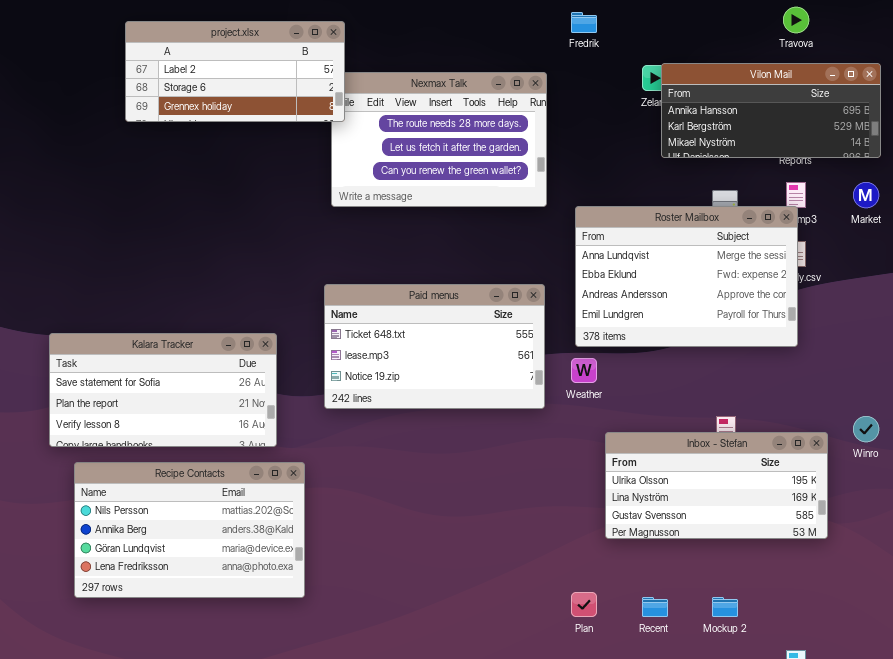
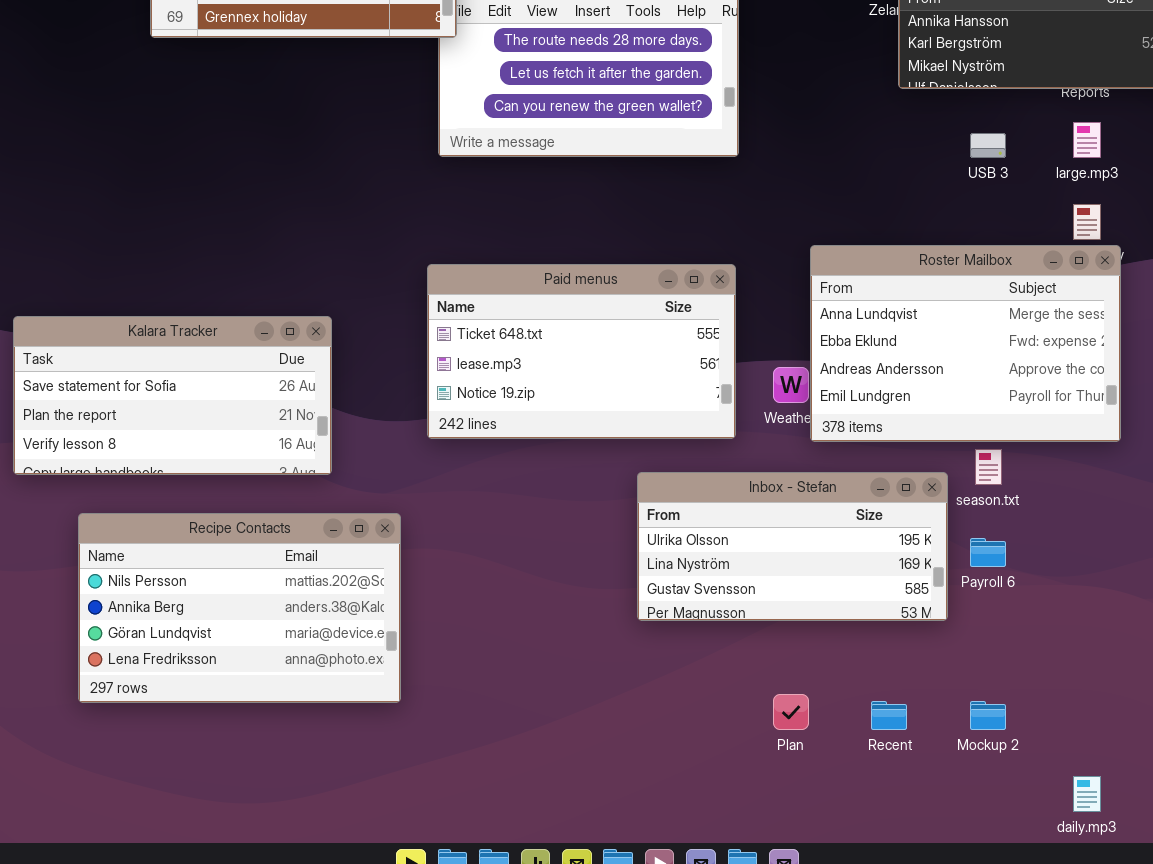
Roster Mailbox: [575,206,798,347] -> [810,245,1121,442], moved
Kalara Tracker: [49,333,277,447] -> [13,316,332,475], moved
Inbox - Stefan: [605,432,828,539] -> [637,472,948,621], moved

